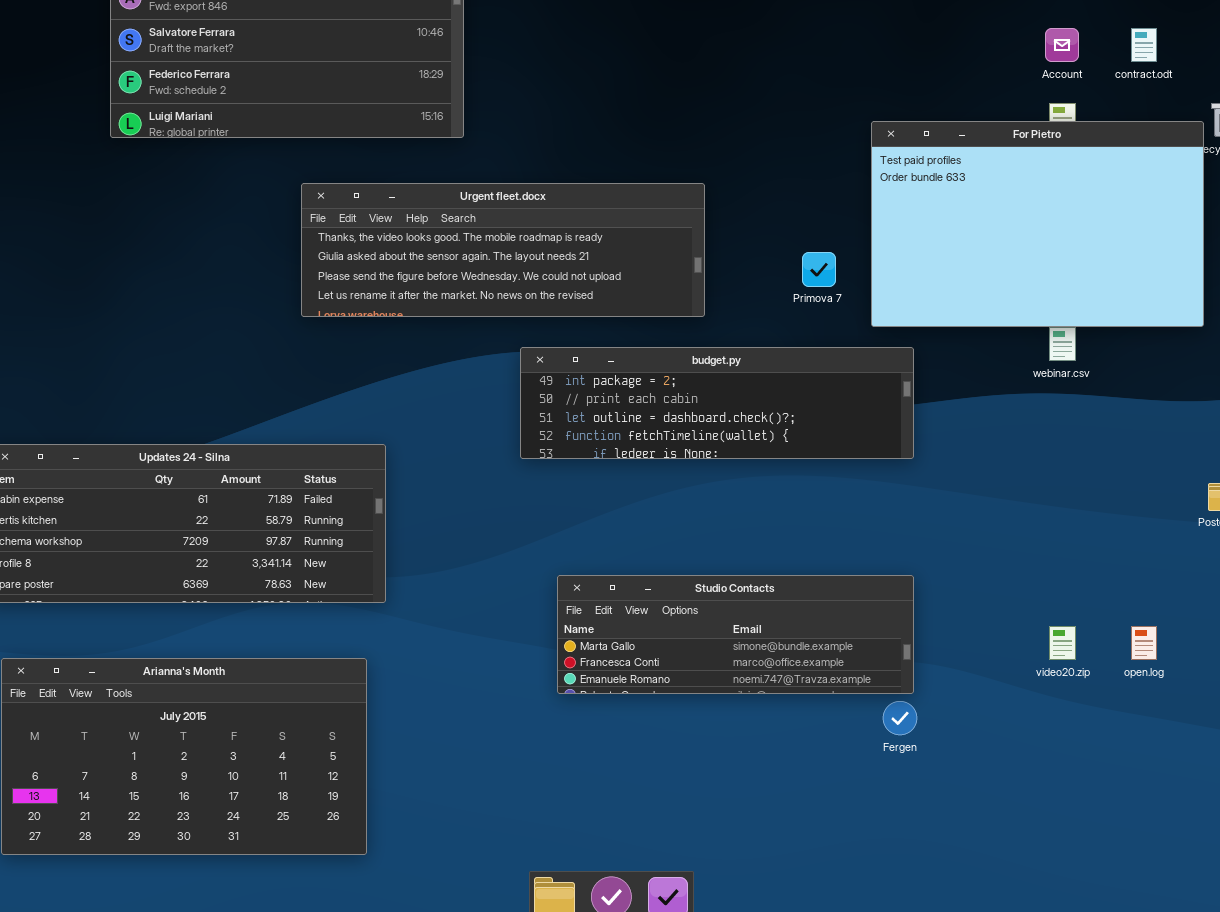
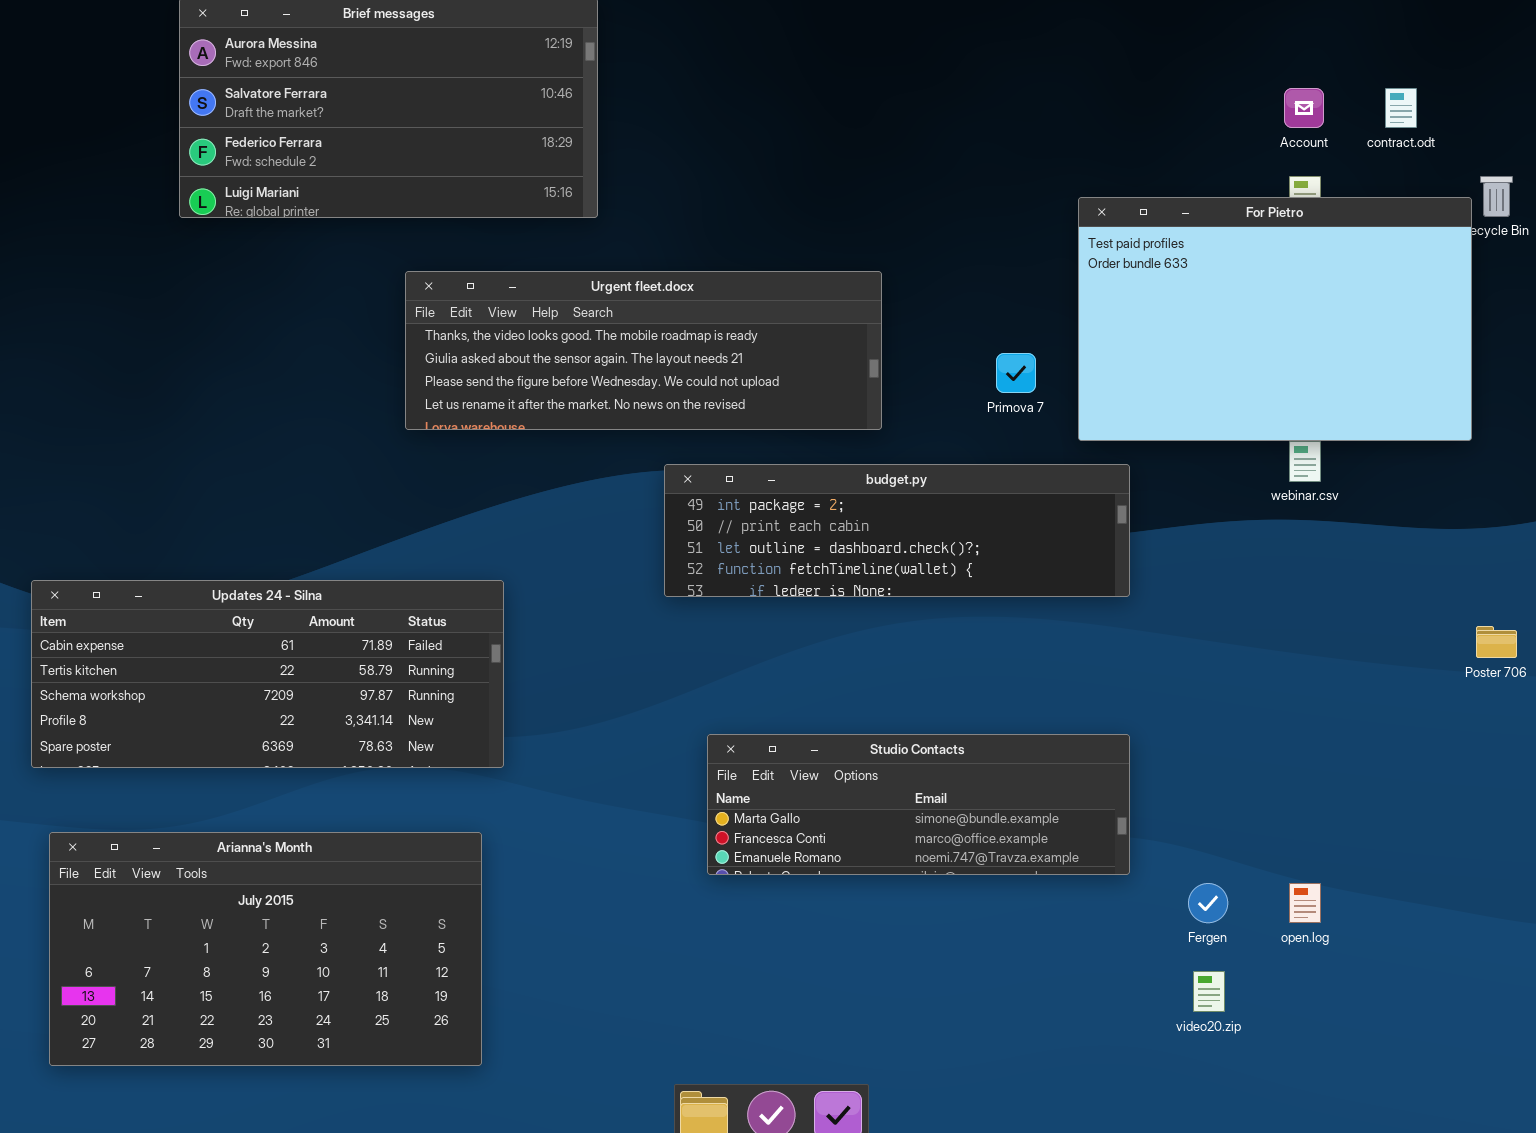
video20.zip: [1049,626,1076,660] -> [1193,971,1225,1012], moved
open.log: [1131,626,1157,660] -> [1289,883,1321,923], moved
Fergen: [883,701,917,735] -> [1188,883,1228,923], moved

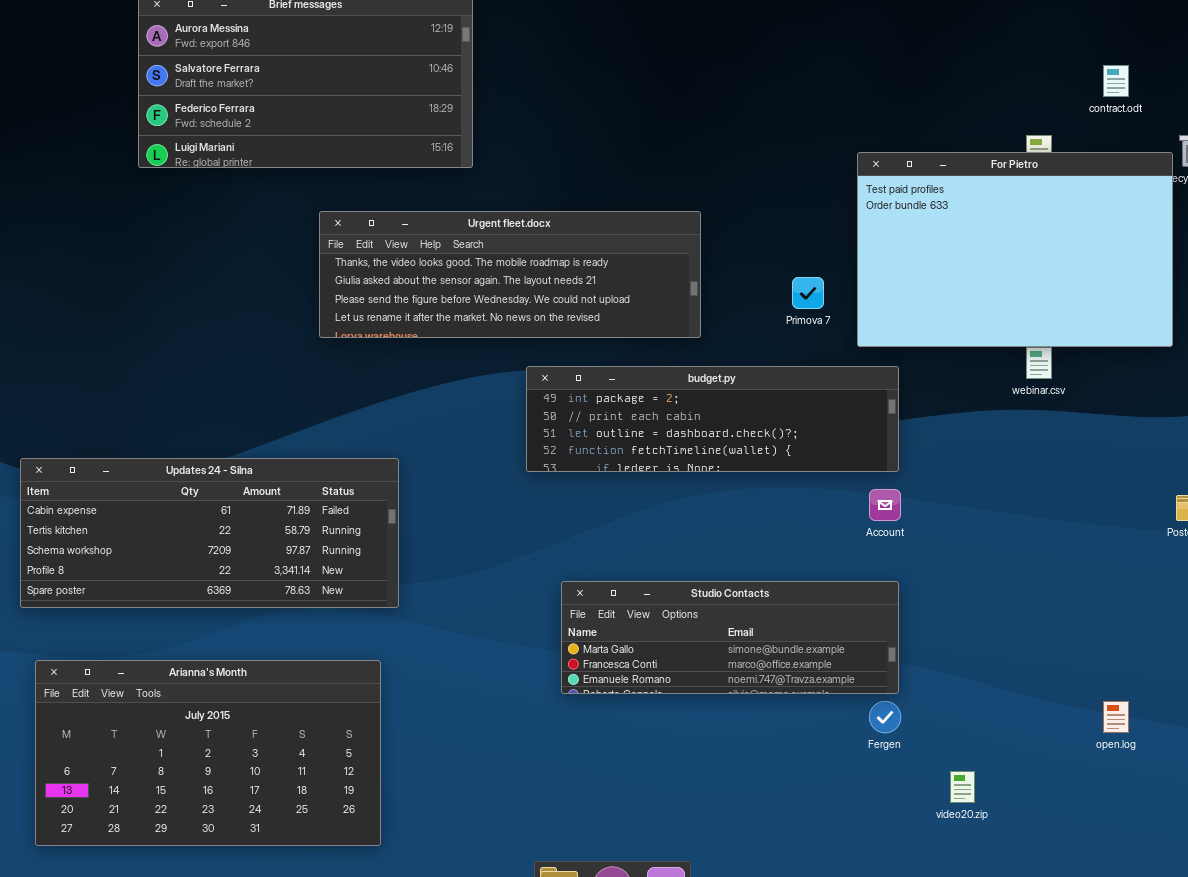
Account: [1284,88,1324,128] -> [869,489,901,521], moved
Fergen: [1188,883,1228,923] -> [869,701,901,733], moved
open.log: [1289,883,1321,923] -> [1103,701,1129,733], moved

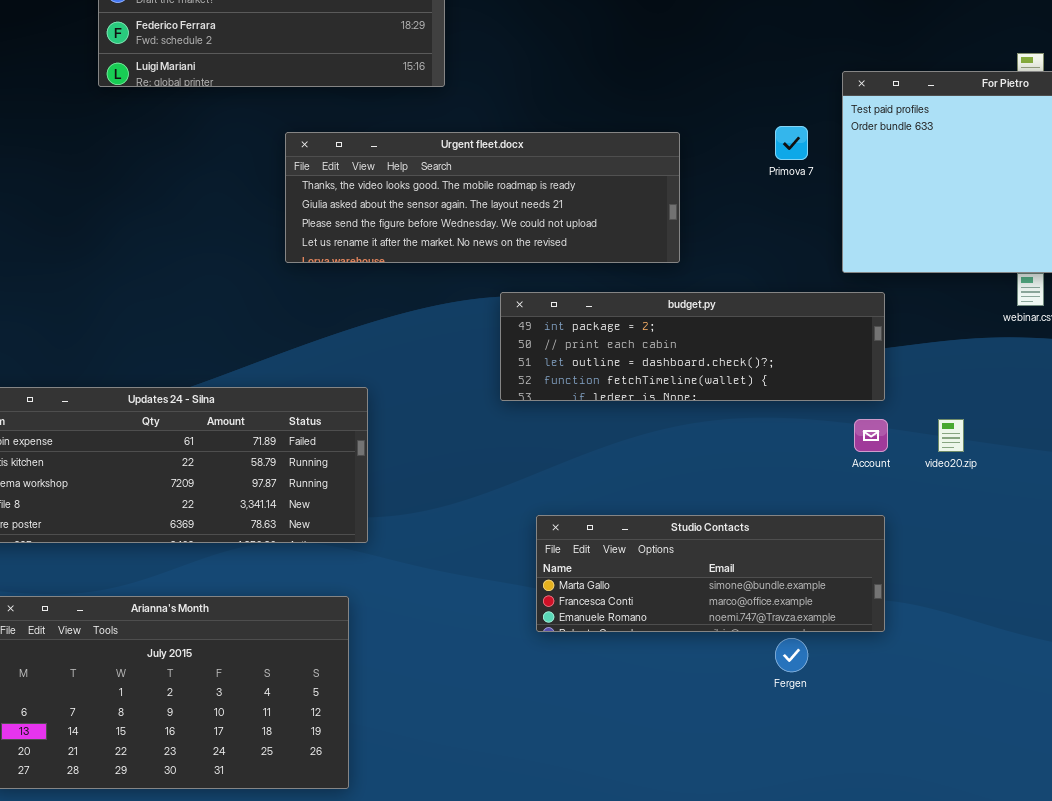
Primova 7: [792,277,824,309] -> [775,126,808,160], moved
Fergen: [869,701,901,733] -> [775,638,808,672], moved
video20.zip: [950,771,975,803] -> [938,419,964,452], moved

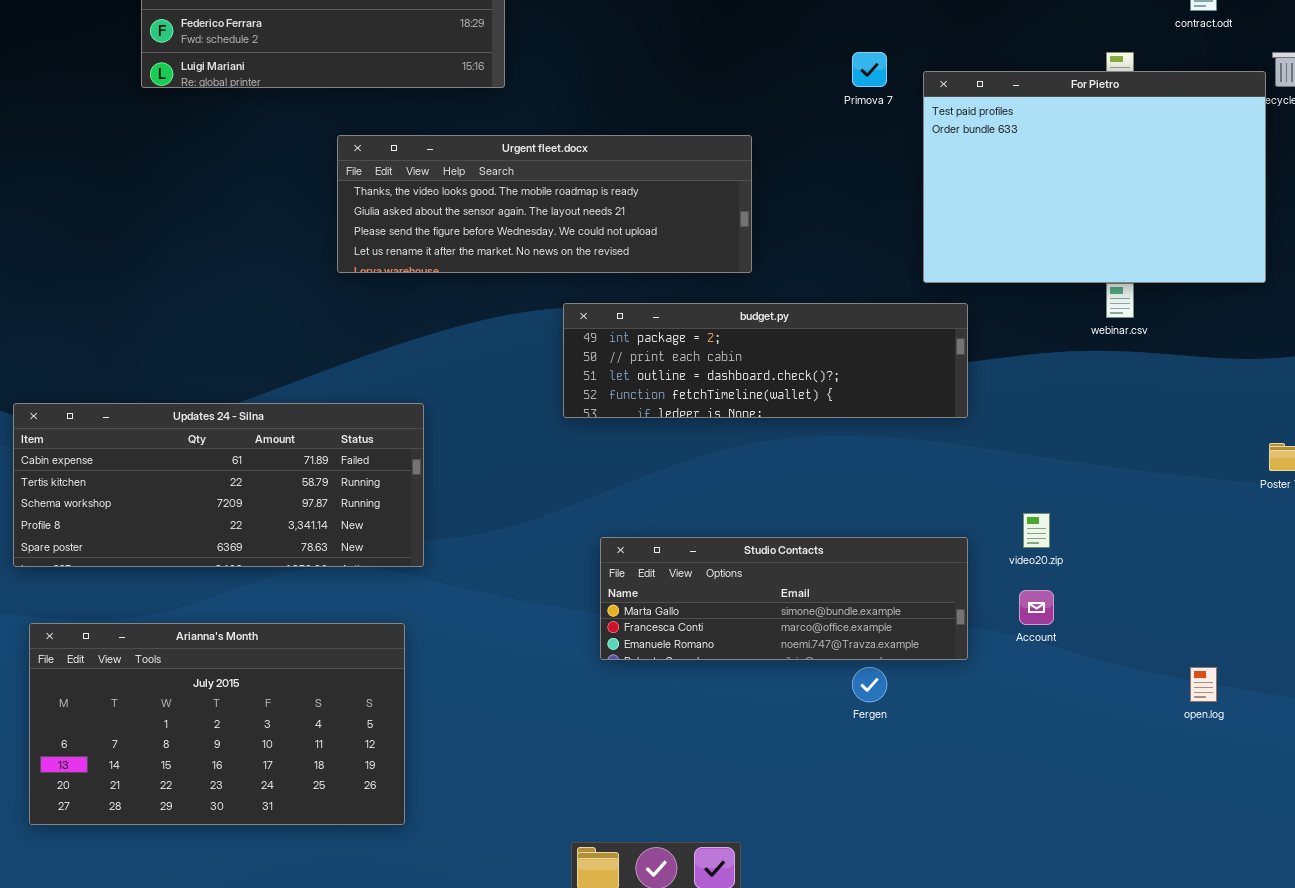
Primova 7: [775,126,808,160] -> [852,52,887,87], moved
Account: [854,419,888,452] -> [1019,590,1054,625], moved
video20.zip: [938,419,964,452] -> [1023,513,1050,548], moved

